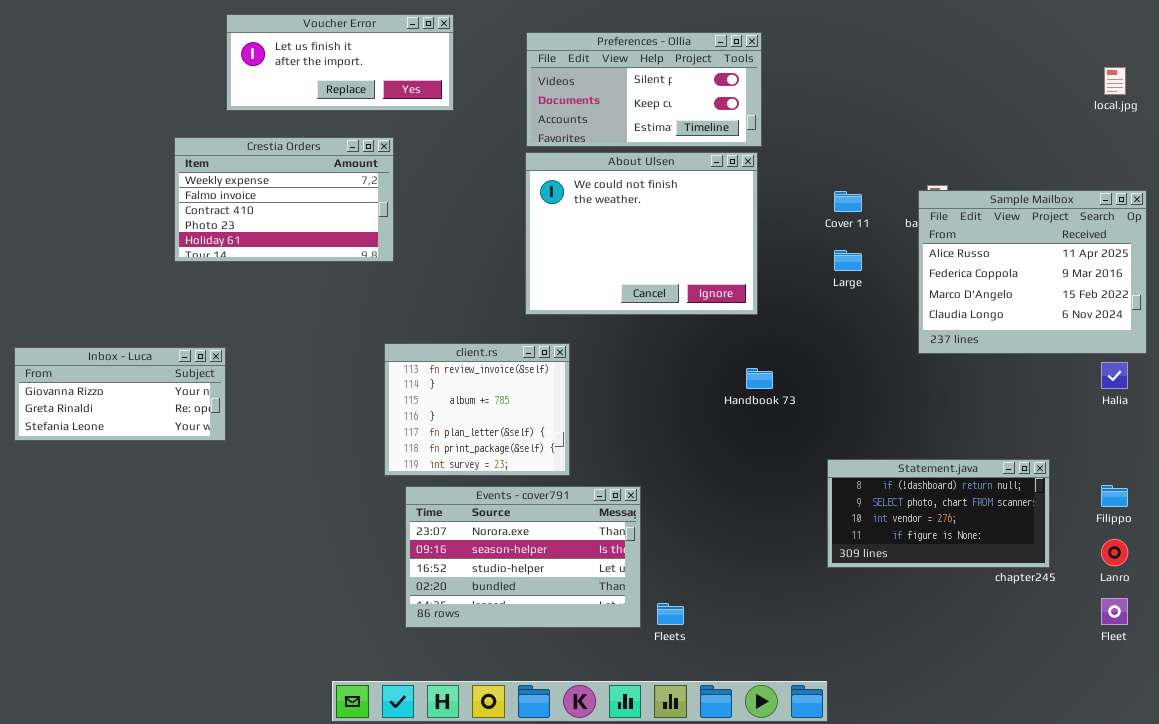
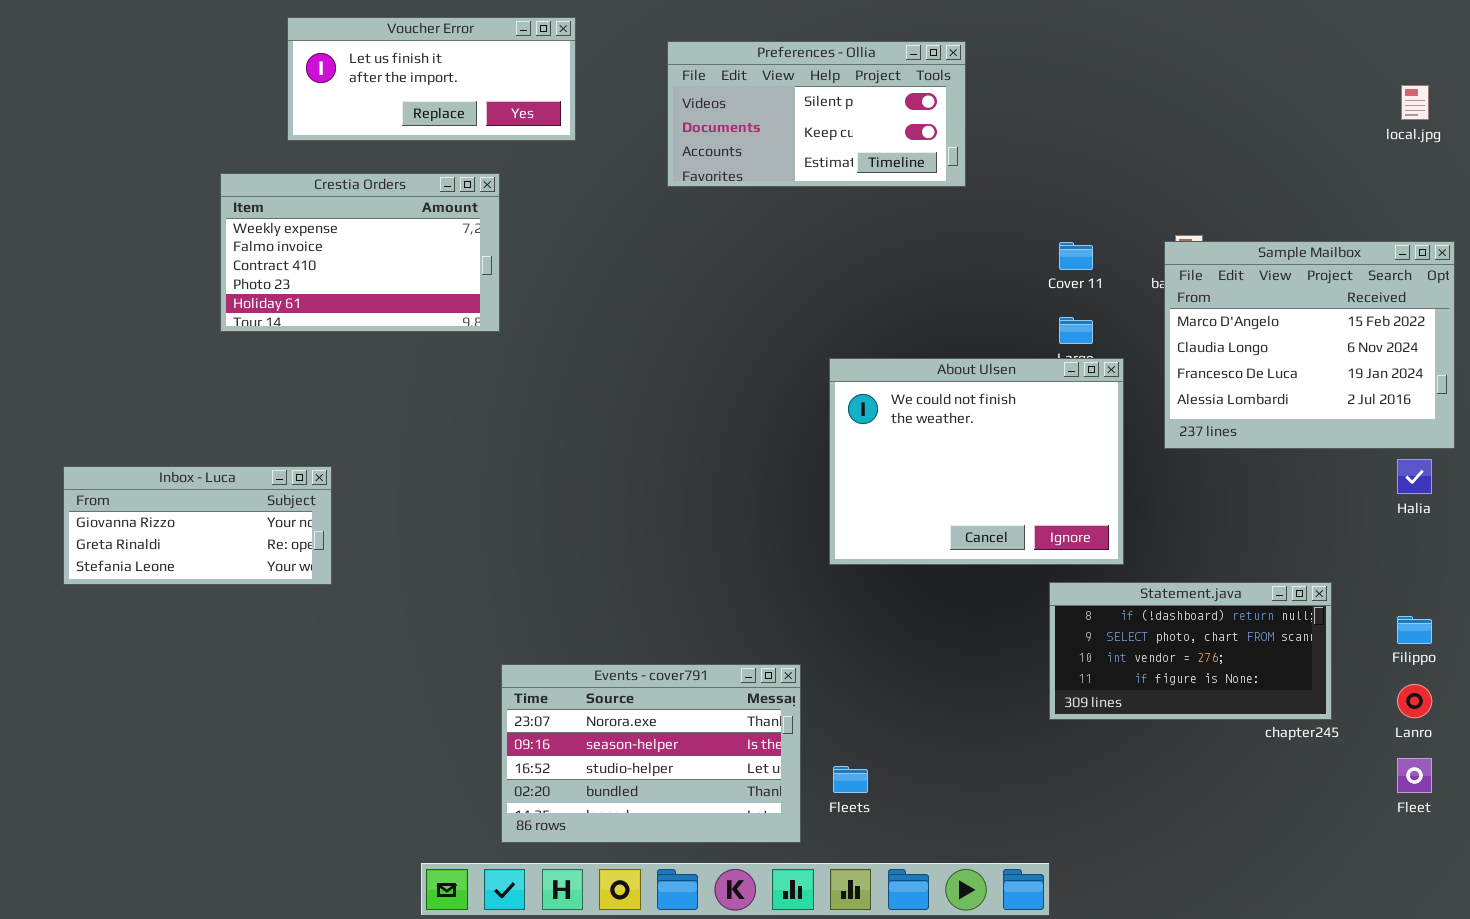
About Ulsen: [525,152,758,315] -> [829,358,1124,565], moved
Sample Mailbox: [918,190,1147,354] -> [1164,241,1455,449], scrolled down 2 rows
client.rs: [384,343,570,476] -> none, closed
Inbox - Luca: [14,347,226,441] -> [63,466,332,585], moved
Events - cover791: [405,486,641,628] -> [501,664,801,843], moved

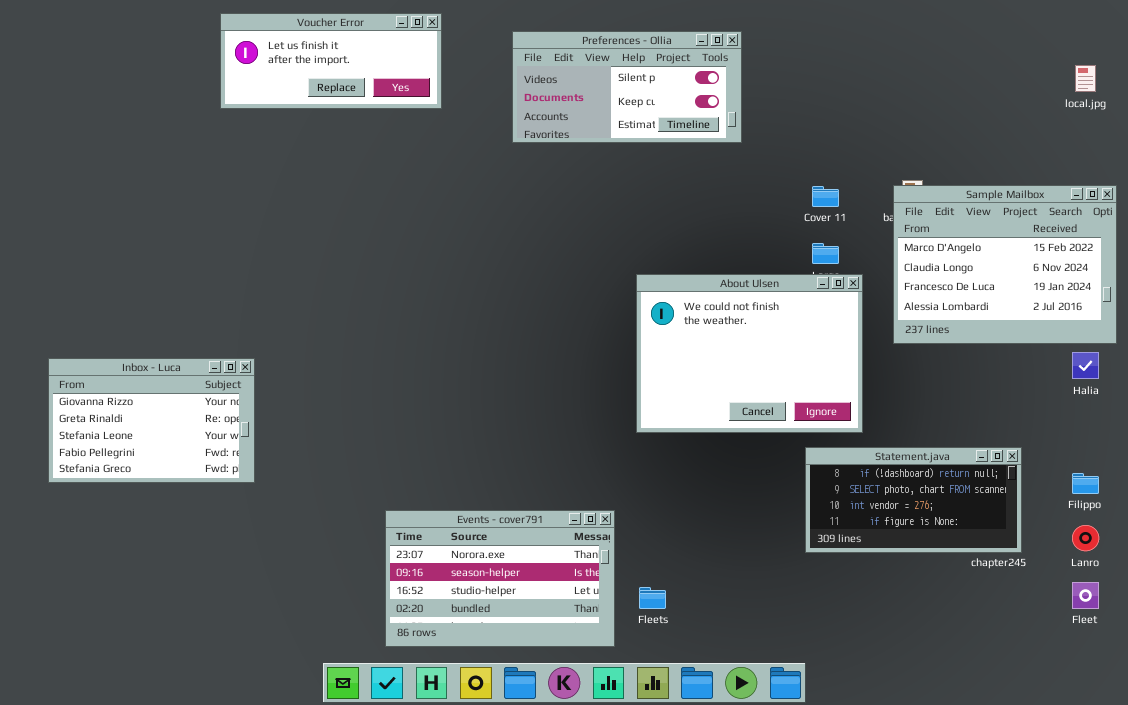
Crestia Orders: [220,173,500,332] -> none, closed
Inbox - Luca: [63,466,332,585] -> [48,358,255,483], resized

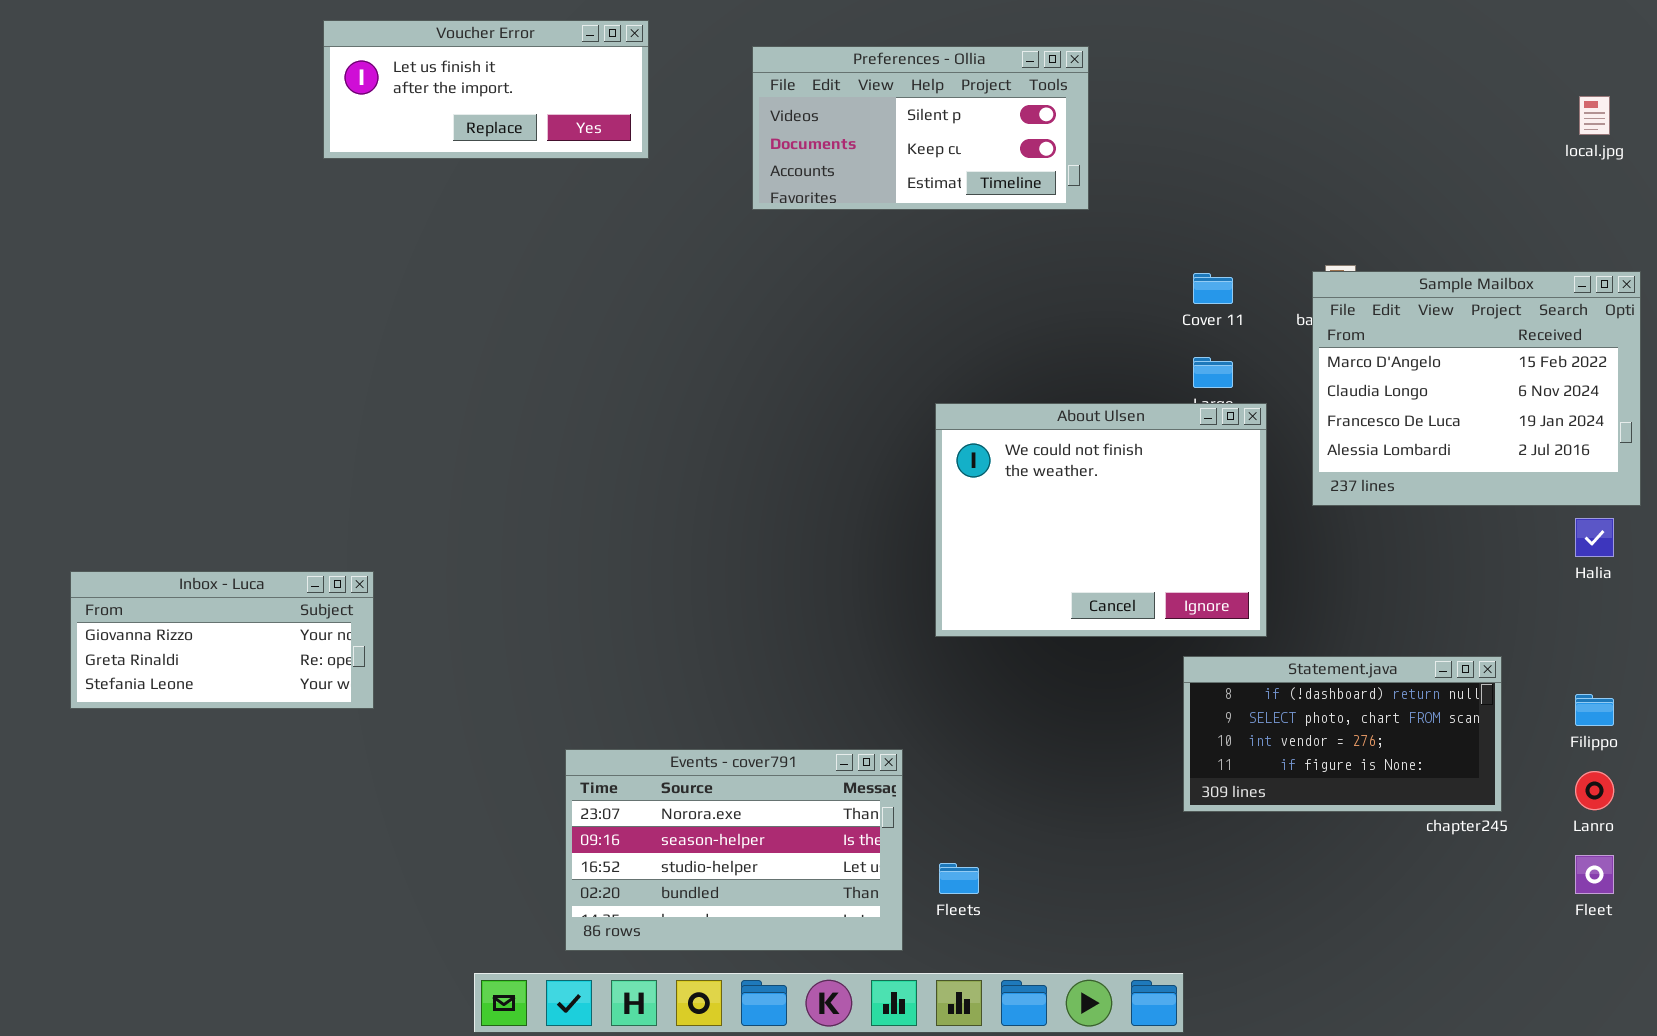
Inbox - Luca: [48,358,255,483] -> [70,571,374,709], resized

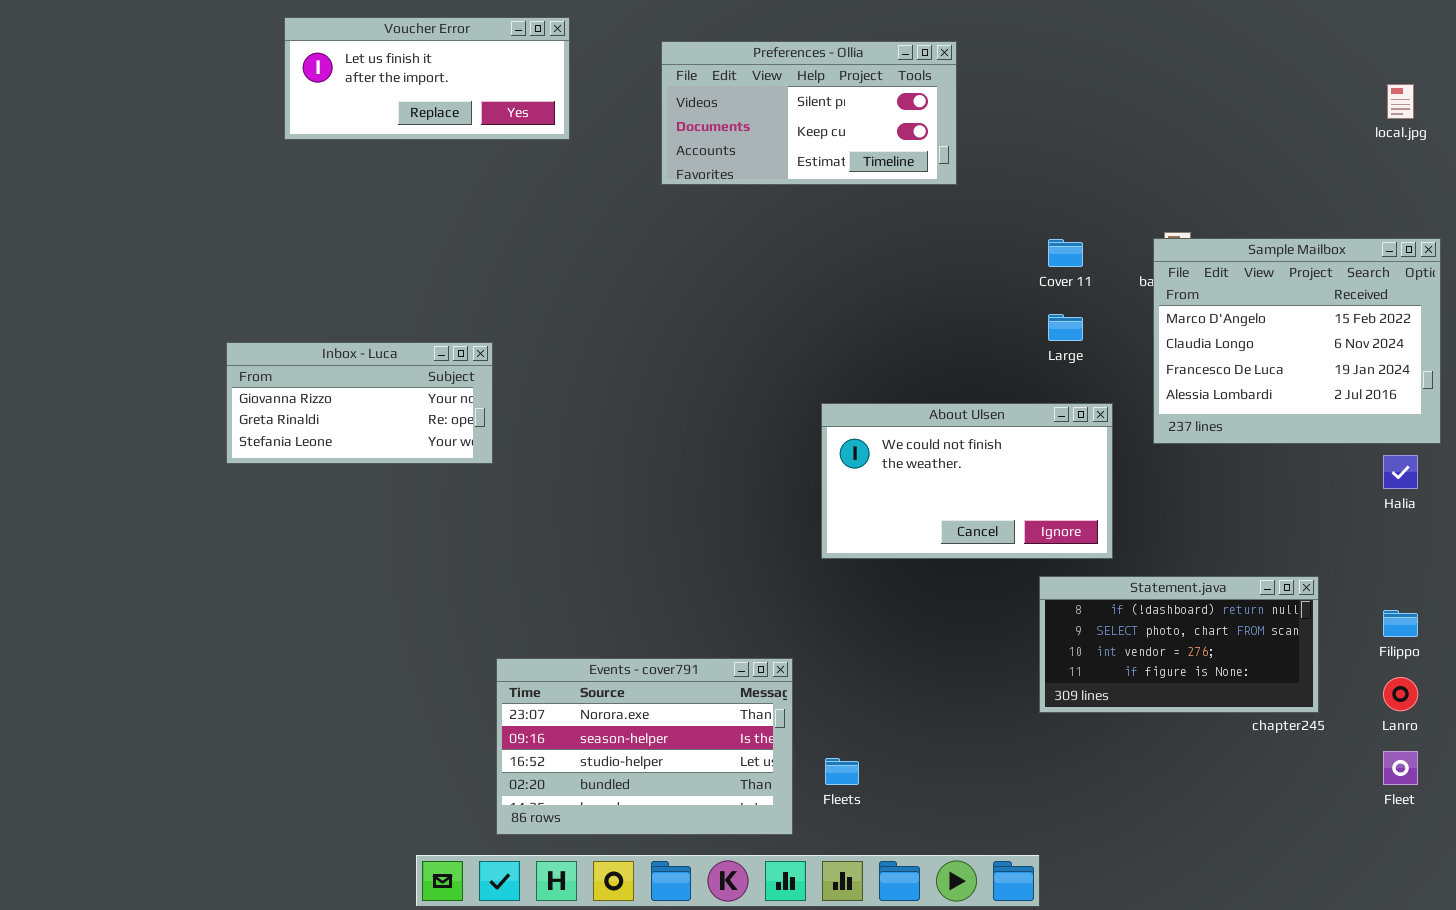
About Ulsen: [935,403,1267,637] -> [821,403,1113,559], resized
Inbox - Luca: [70,571,374,709] -> [226,342,493,464], moved

